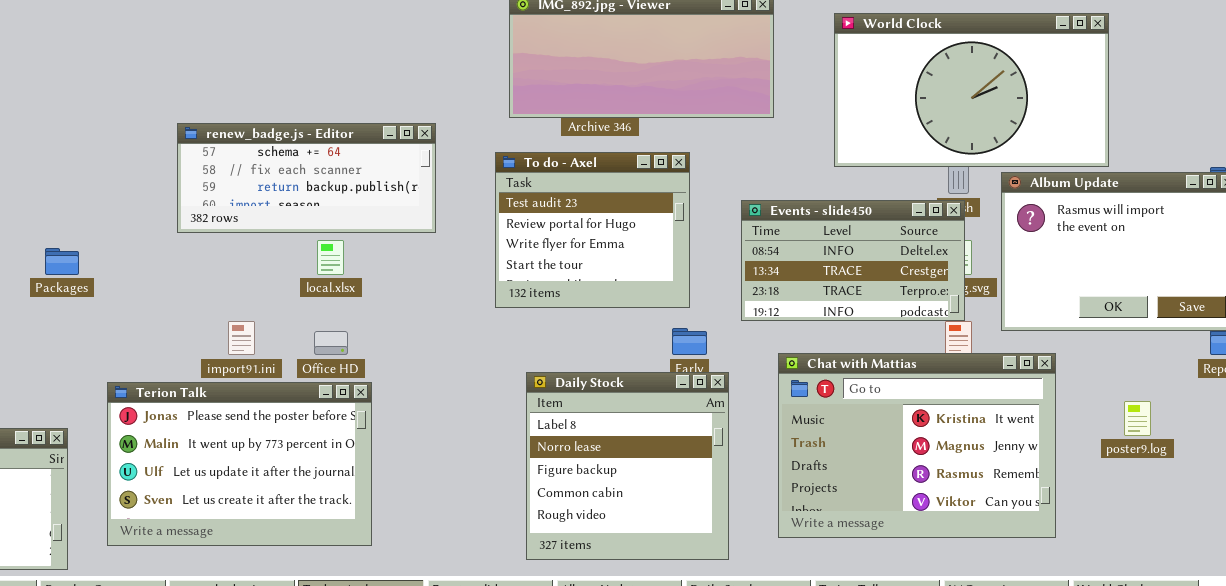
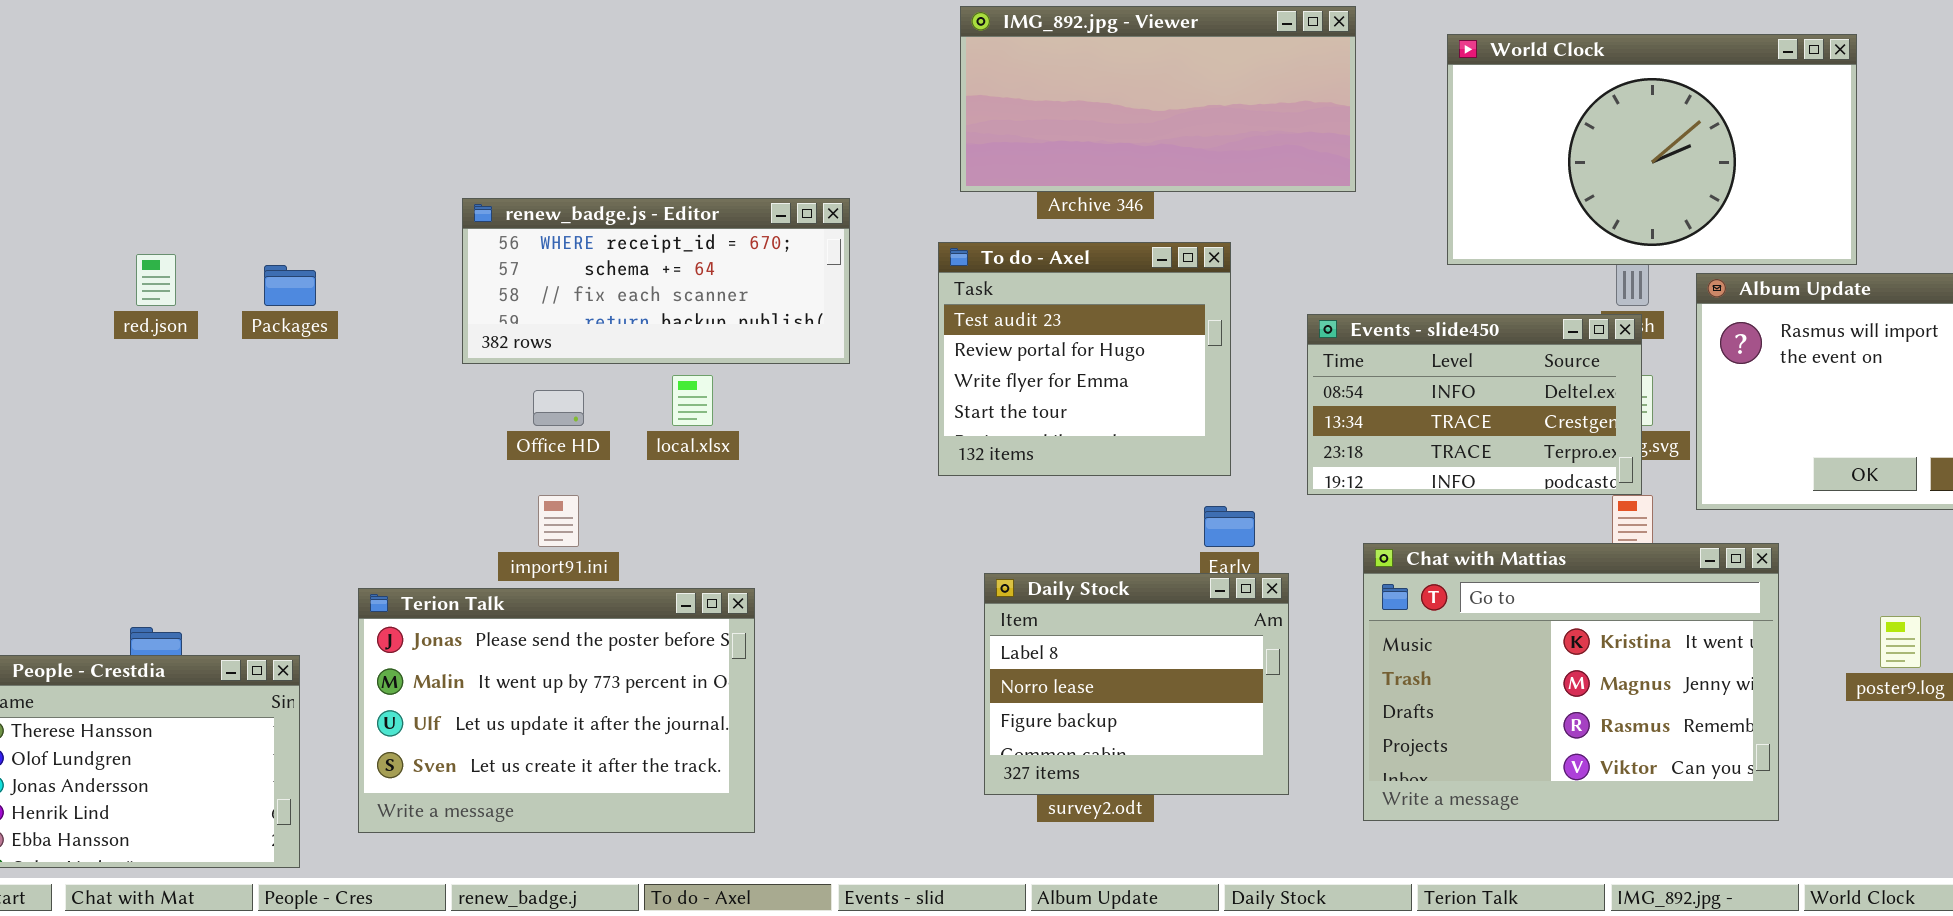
renew_badge.js - Editor: [177,123,436,233] -> [462,198,850,364], scrolled up 1 row
Packages: [45,248,79,275] -> [264,265,316,306], moved
Office HD: [314,331,348,355] -> [533,390,584,426], moved
Daily Stock: [526,372,729,560] -> [984,573,1289,795], resized

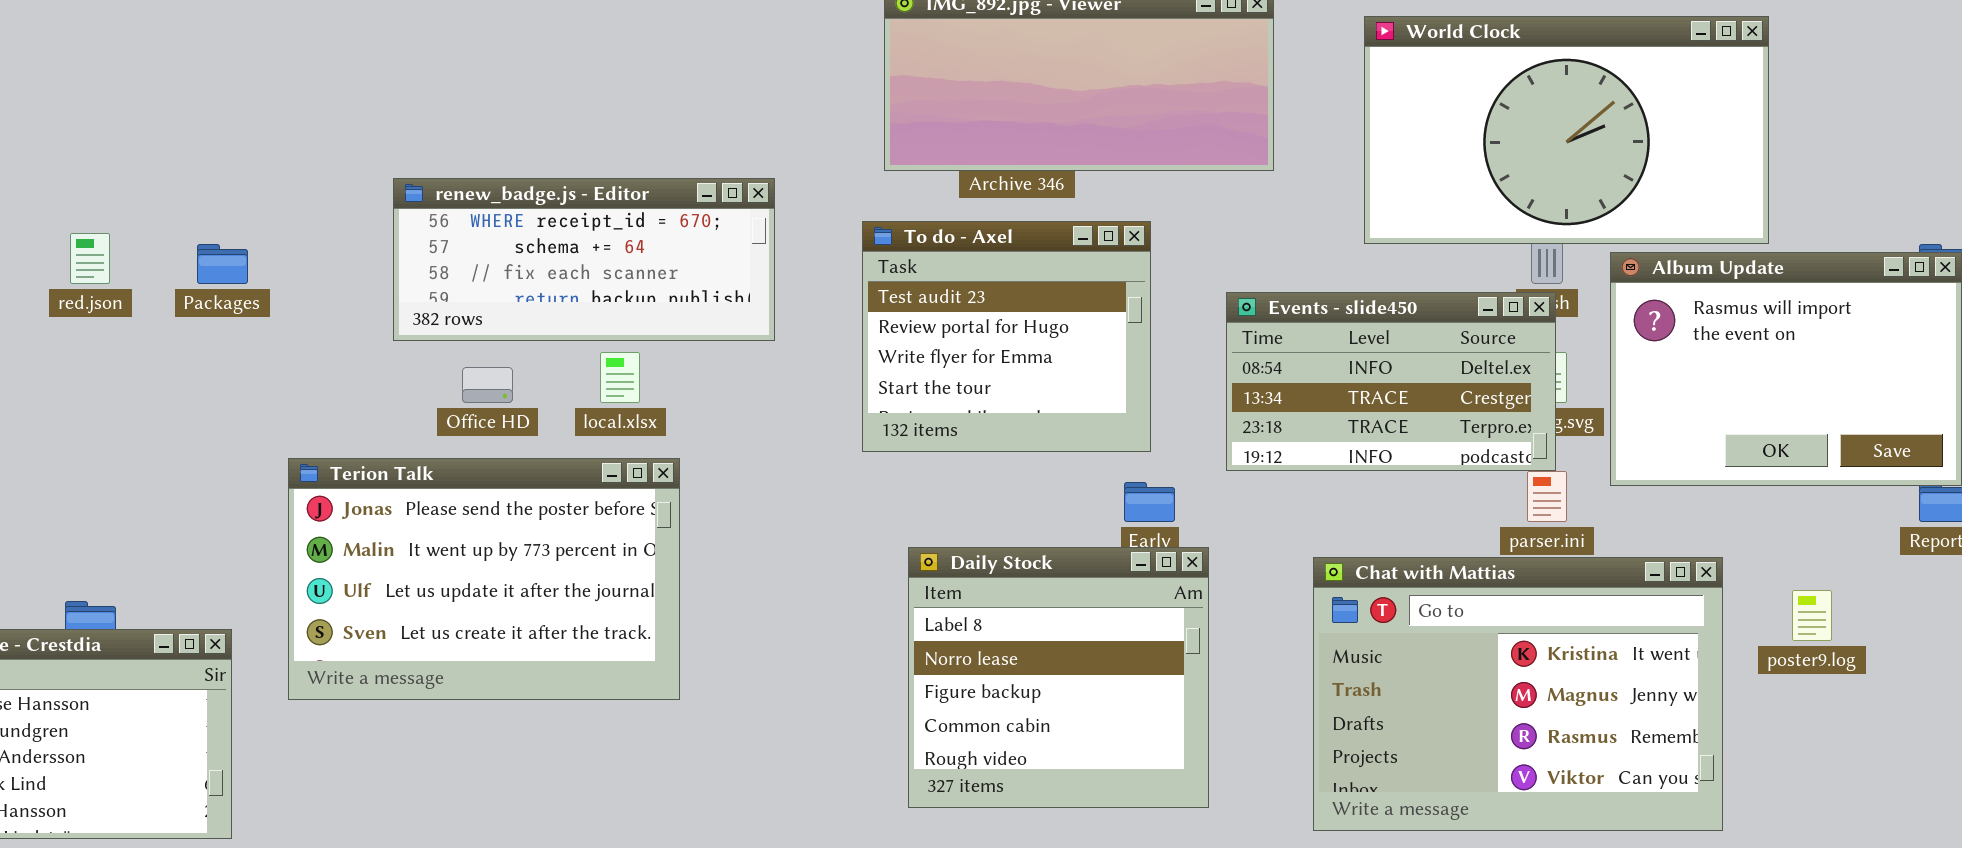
Chat with Mattias: [1363,543,1779,821] -> [1313,557,1723,831], moved
Daily Stock: [984,573,1289,795] -> [908,547,1209,808], resized
Terion Talk: [358,588,755,833] -> [288,458,680,700], moved

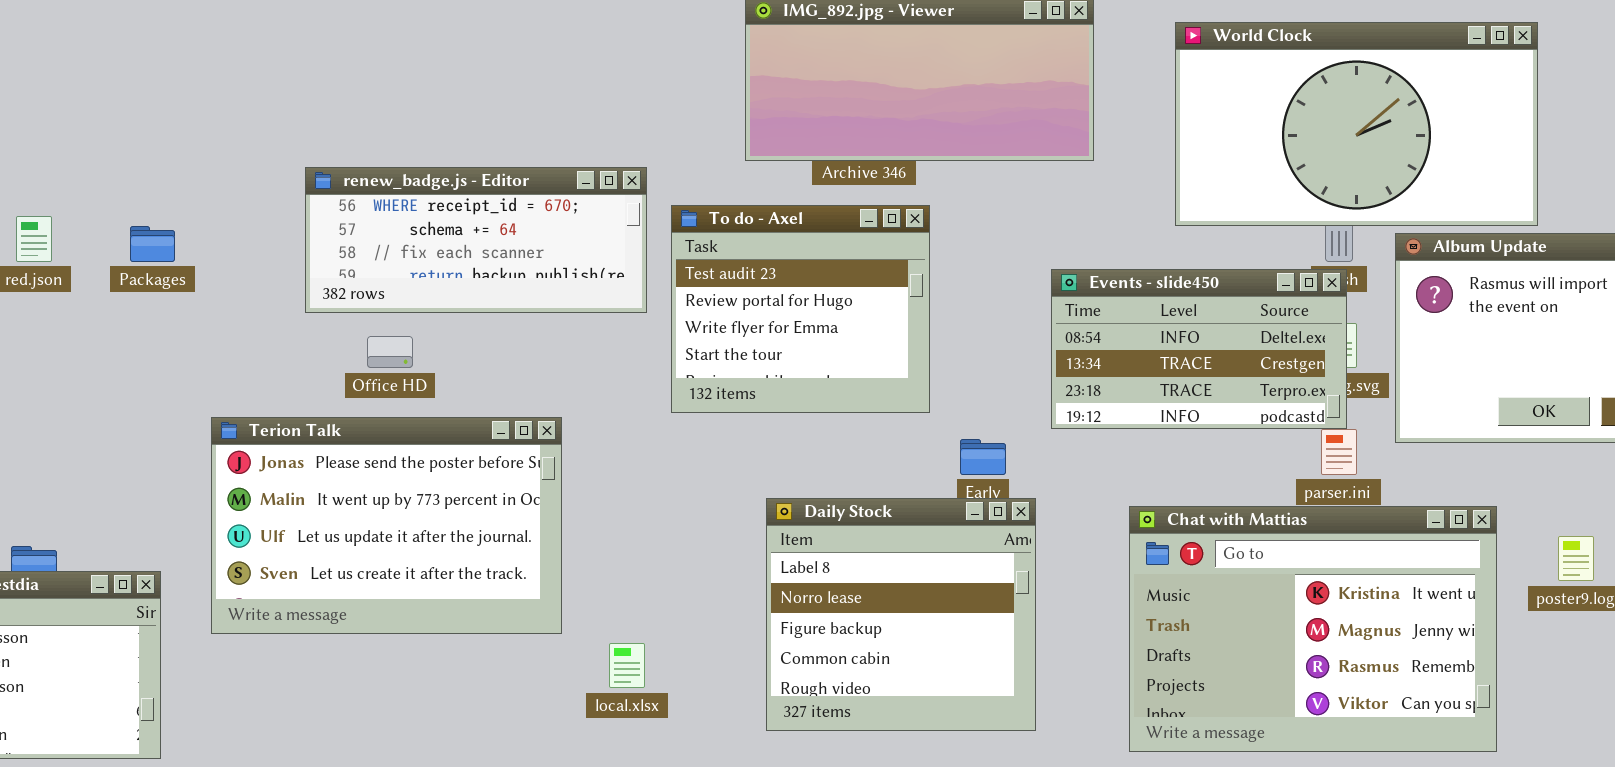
To do - Axel: [862,221,1151,452] -> [671,205,930,413], moved
local.xlsx: [600,352,640,403] -> [609,643,645,688], moved

